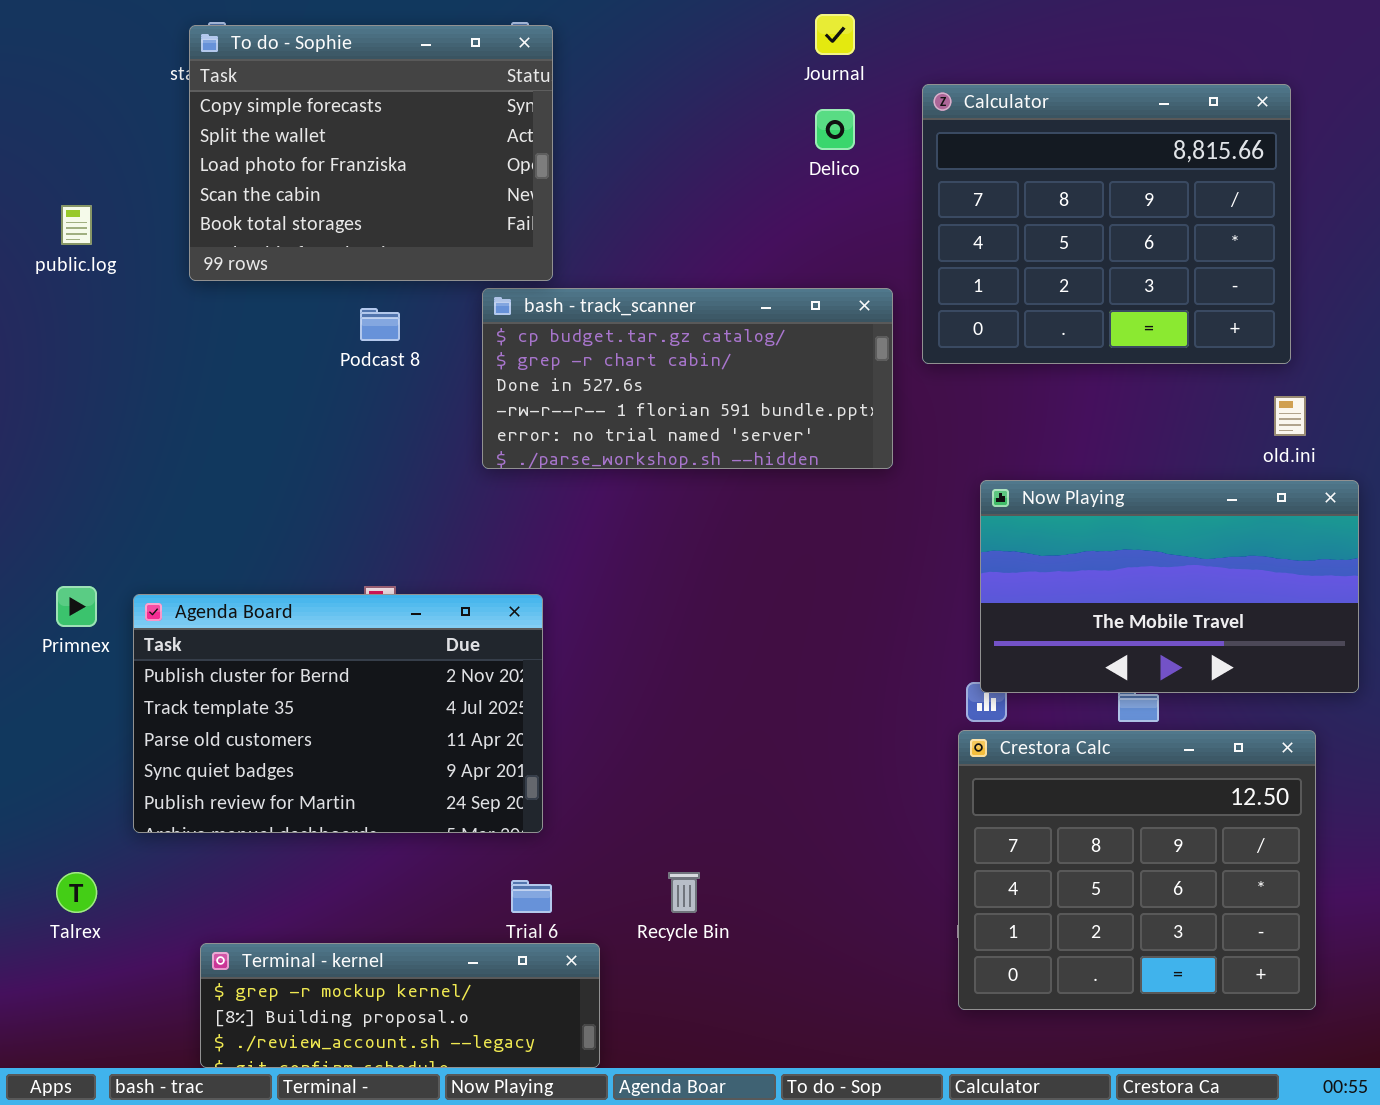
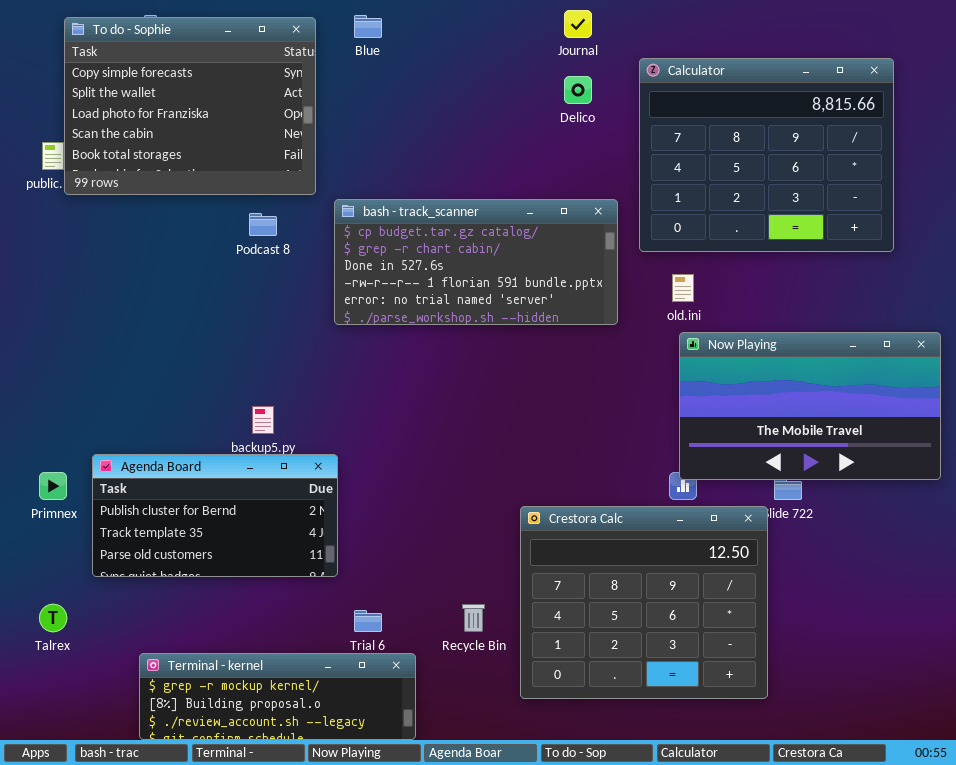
To do - Sophie: [189,25,553,281] -> [64,17,316,195], moved
old.ini: [1274,396,1306,436] -> [672,274,694,302], moved
Primnex: [56,586,97,627] -> [39,472,67,500], moved
Agenda Board: [133,594,543,833] -> [92,454,338,577], resized
Crestora Calc: [958,730,1316,1010] -> [520,506,768,699], moved

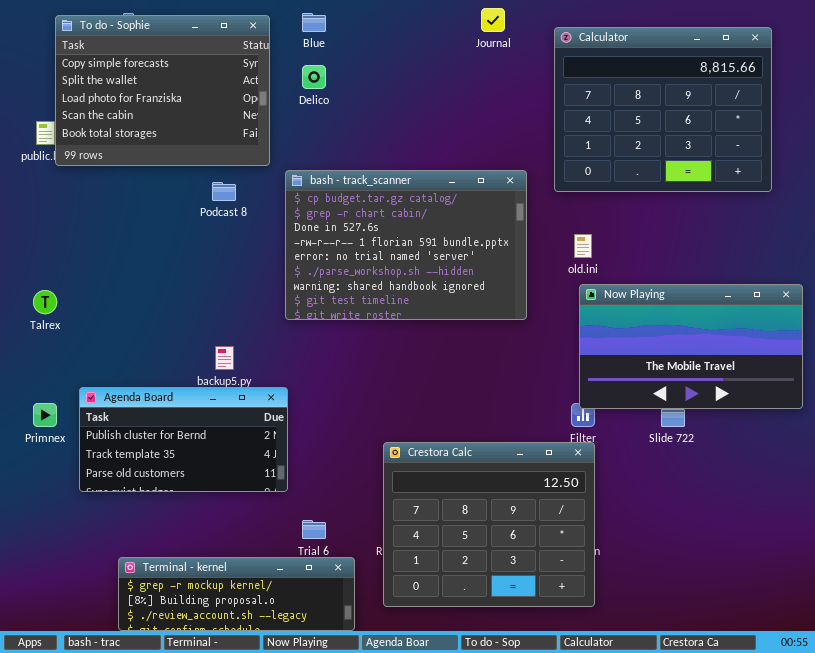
Calculator: [639,58,894,252] -> [554,27,772,192], moved
Delico: [564,76,592,104] -> [302,65,326,89], moved
bash - track_scanner: [334,199,618,325] -> [285,170,527,320], resized
Crestora Calc: [520,506,768,699] -> [383,442,595,607], moved
Talrex: [39,604,67,632] -> [33,290,57,314], moved

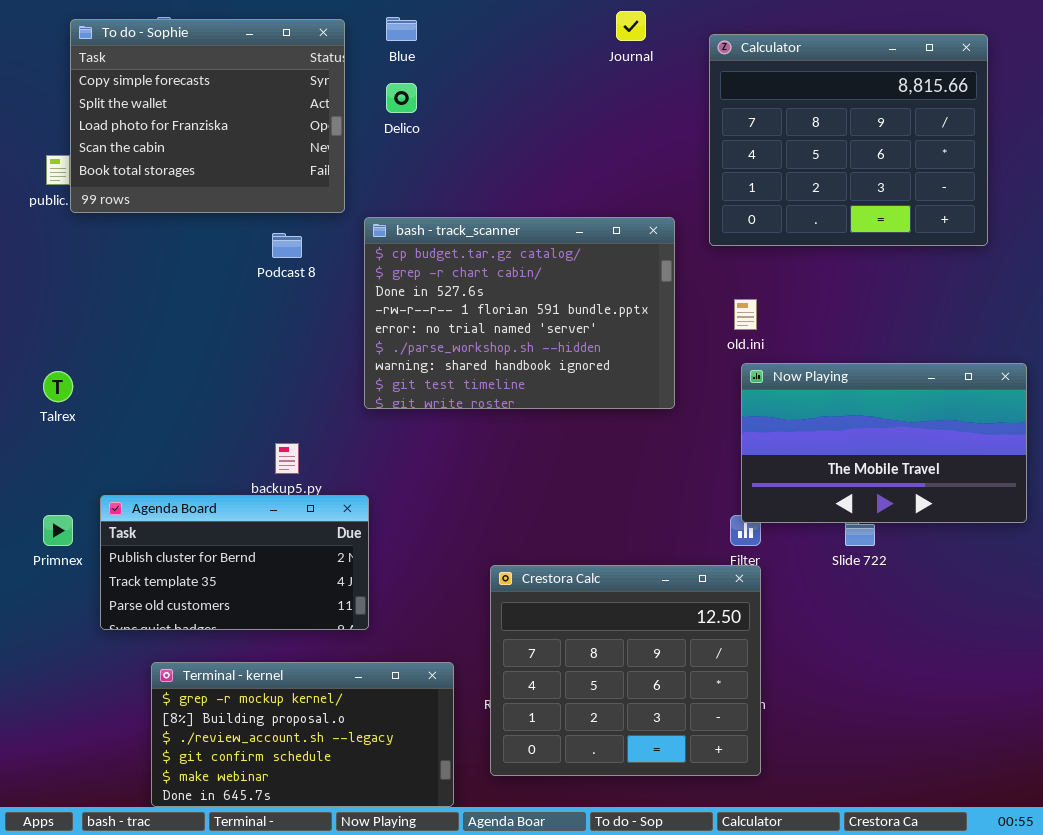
Terminal - kernel: [118,557,355,631] -> [151,662,454,807], resized

